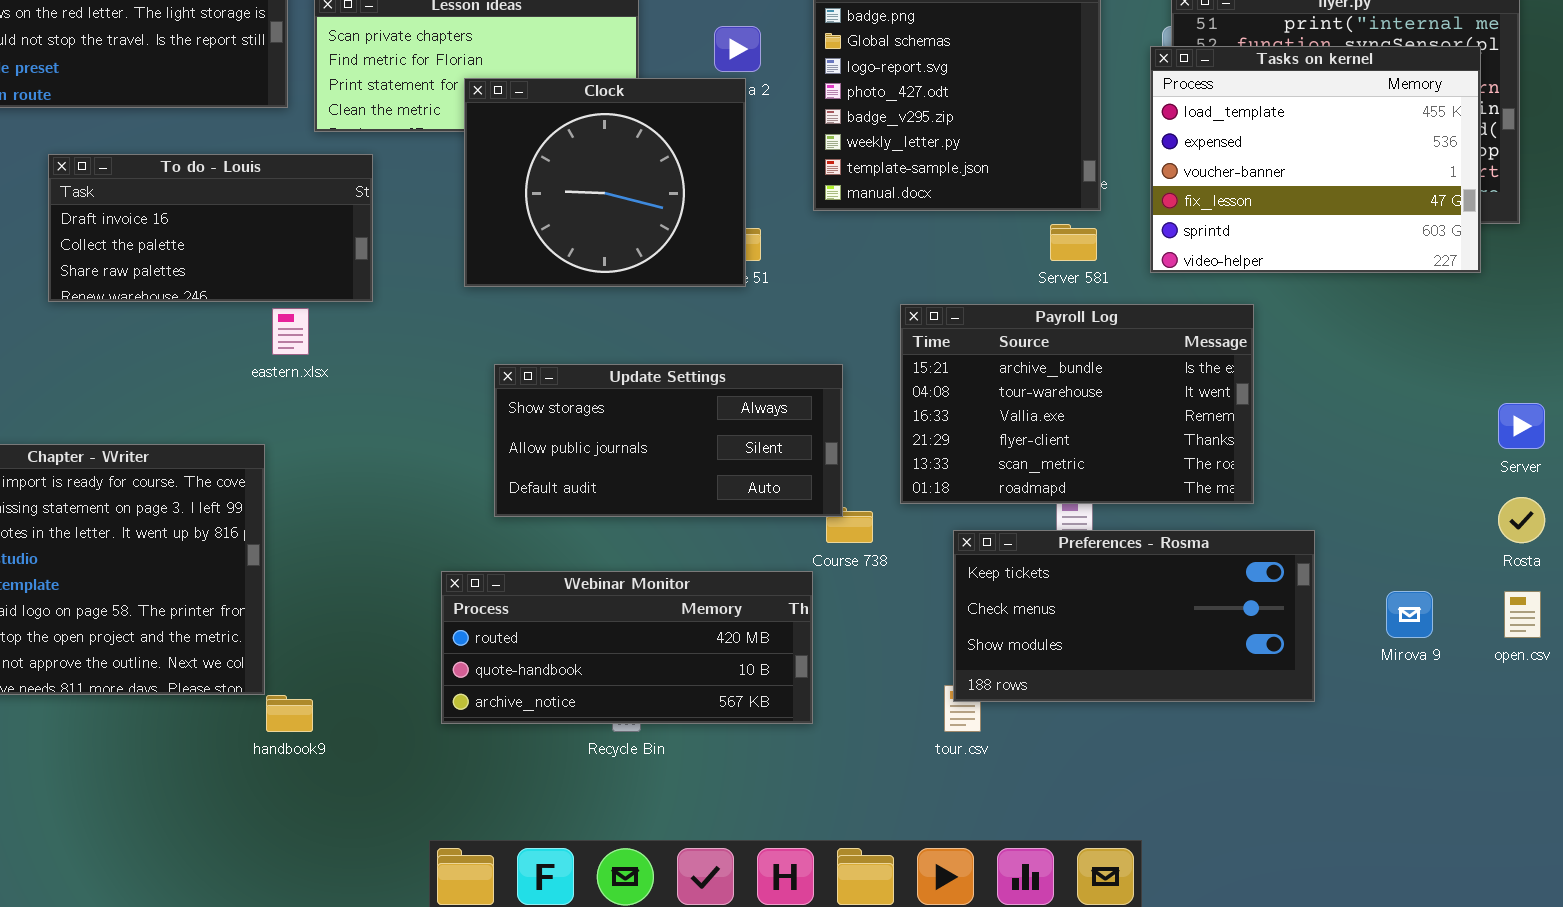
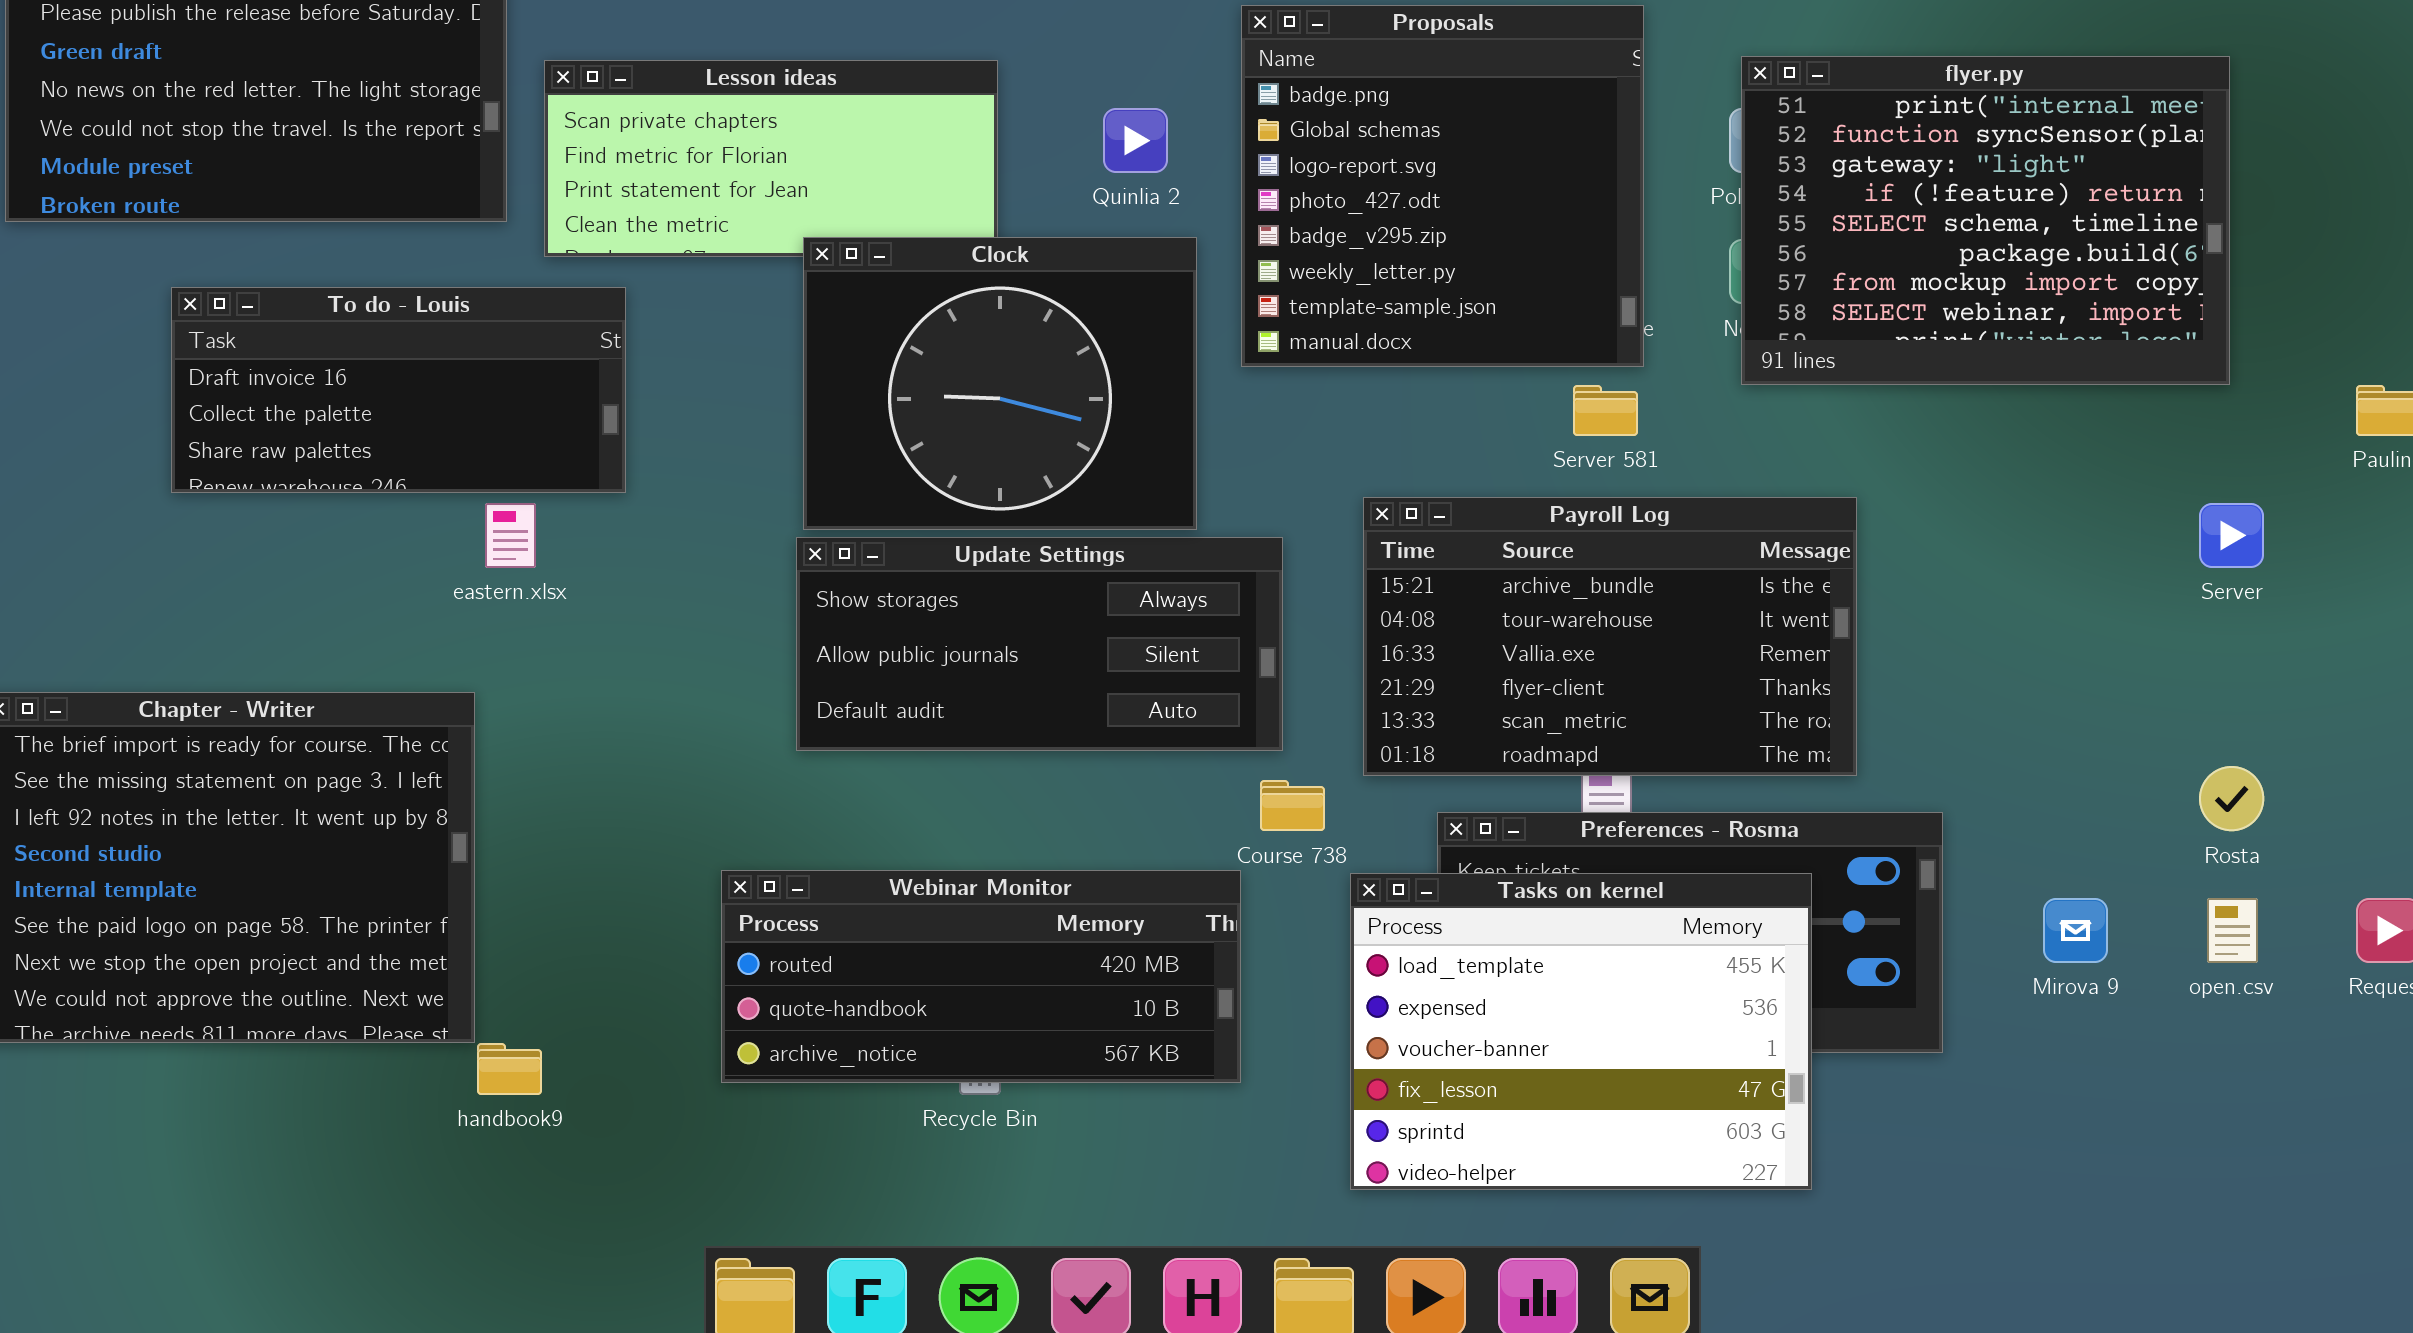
Tasks on kernel: [1150,46,1481,273] -> [1350,873,1812,1190], moved
Clock: [464,78,746,287] -> [803,237,1197,530], moved
Update Settings: [494,364,843,517] -> [796,537,1283,751], moved
Server: [1498,403,1545,449] -> [2199,503,2264,568], moved

